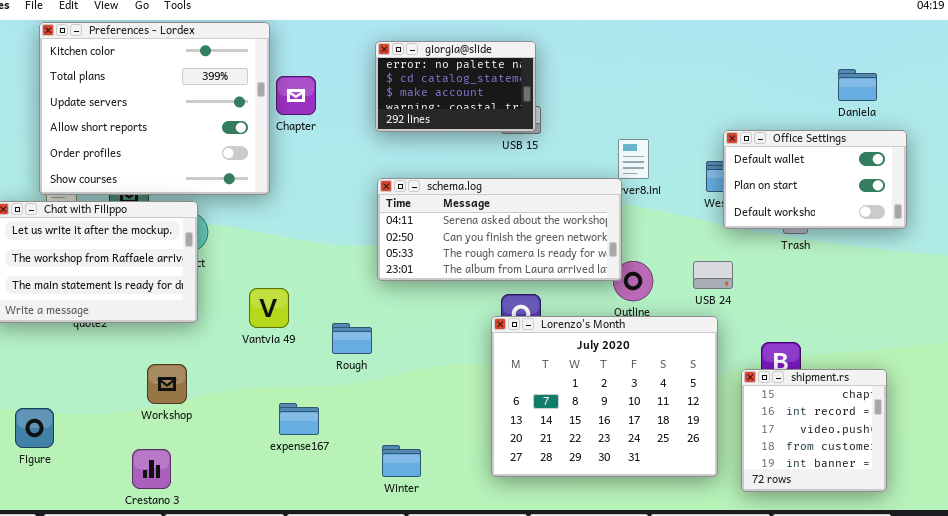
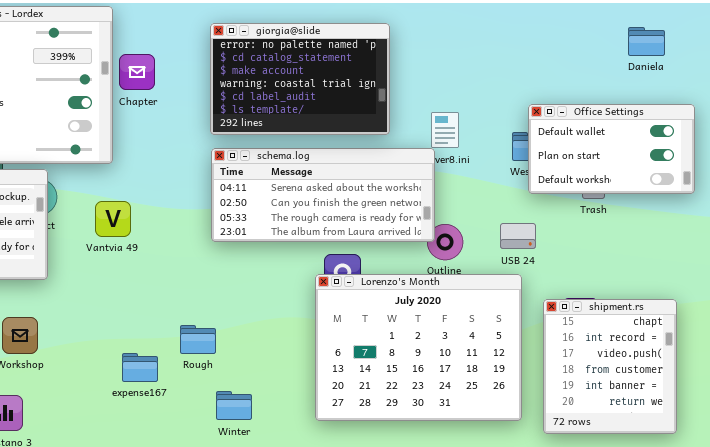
giorgia@slide: [375,41,536,132] -> [210,23,390,135], resized
Daniela: [838,69,877,101] -> [628,27,665,56], moved
Vantvia 49: [249,288,289,328] -> [95,201,131,237], moved
Rough: [332,323,372,354] -> [180,325,216,354], moved
shipment.rs: [741,369,887,492] -> [543,299,677,434], resized

